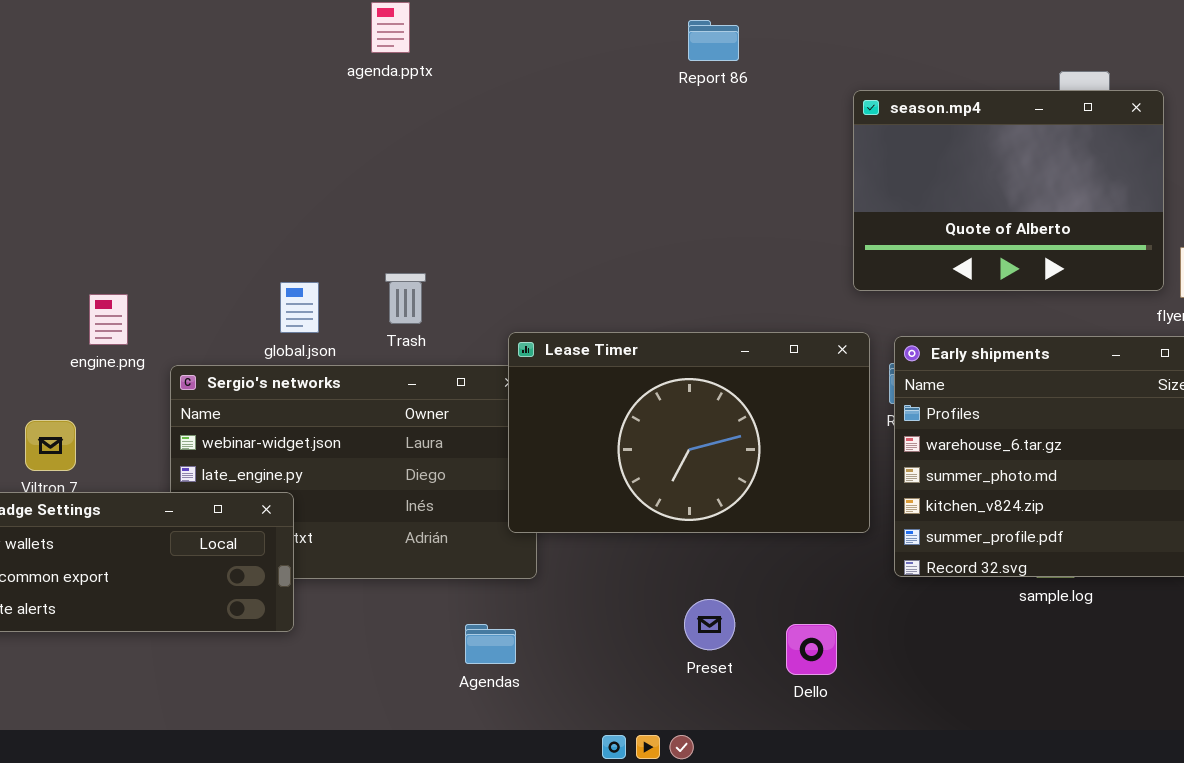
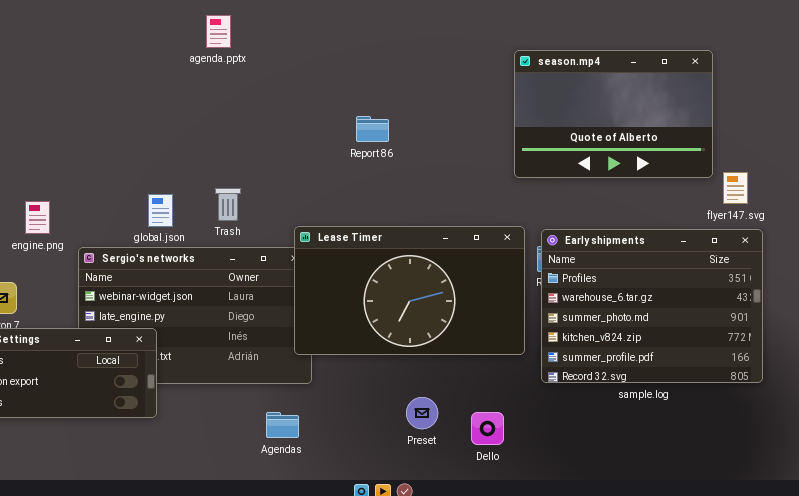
Report 86: [688,20,739,61] -> [356,116,389,142], moved
season.mp4: [853,90,1164,291] -> [514,50,713,178], moved

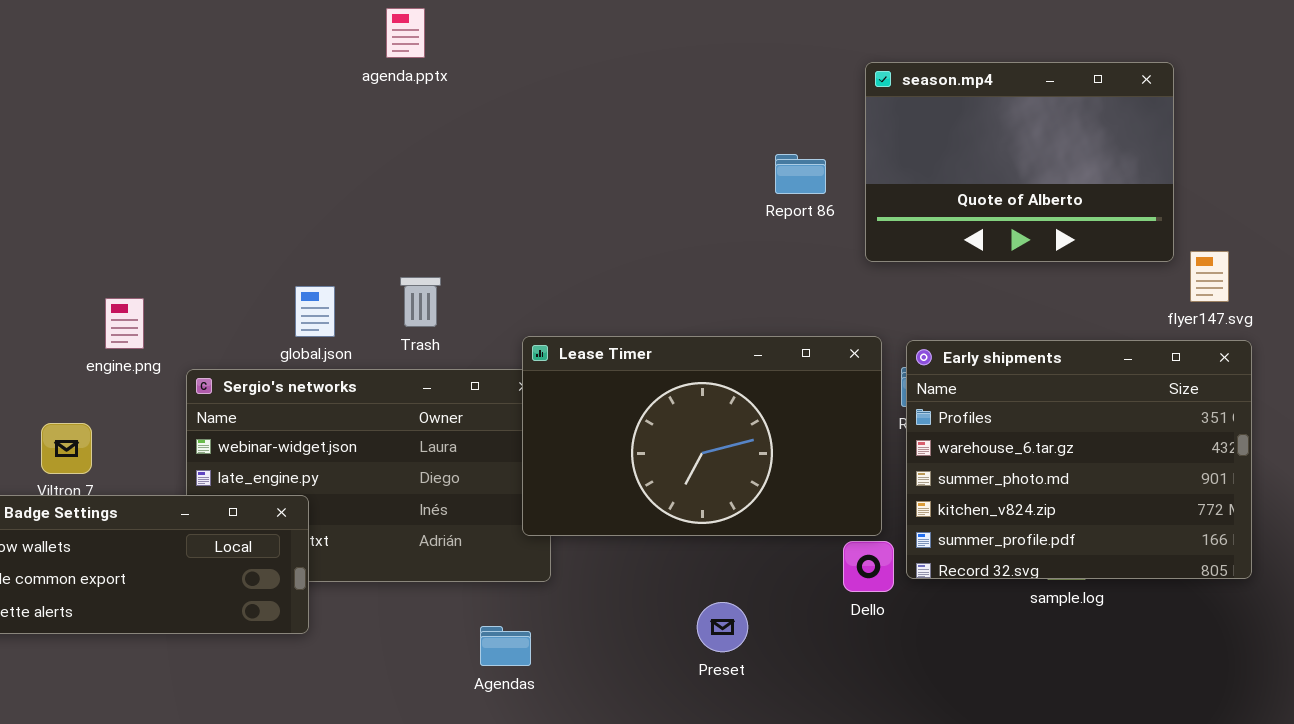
Report 86: [356,116,389,142] -> [775,154,826,194], moved
Dello: [471,412,504,445] -> [843,541,894,592], moved

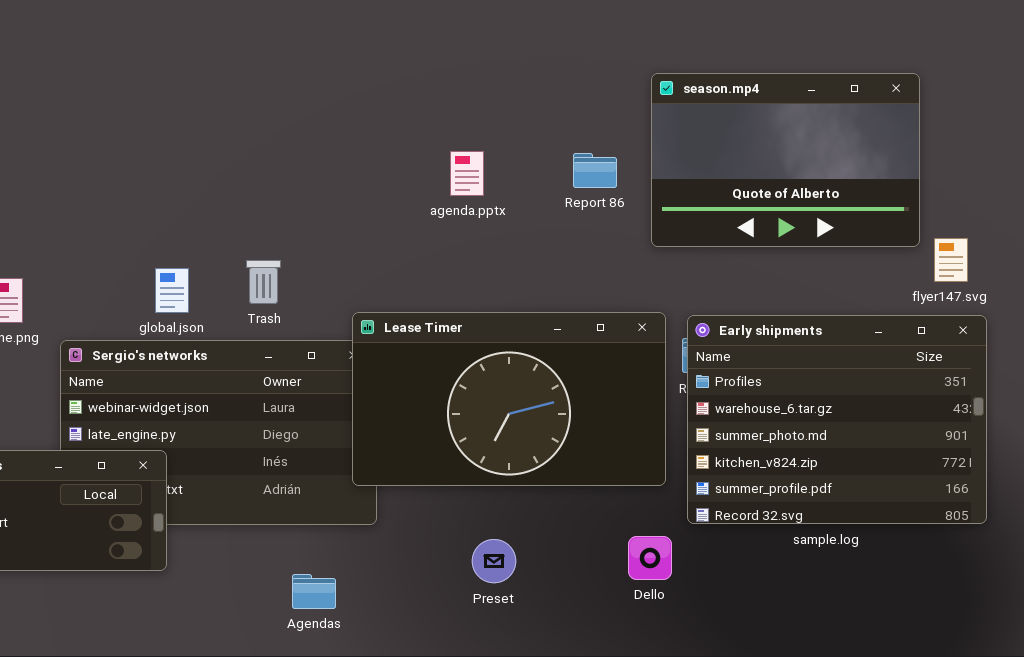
agenda.pptx: [386,8,425,58] -> [450,151,484,196], moved
Dello: [843,541,894,592] -> [628,536,672,580], moved
Preset: [697,602,748,652] -> [472,539,516,583], moved
Agendas: [480,626,531,666] -> [292,574,336,609], moved

